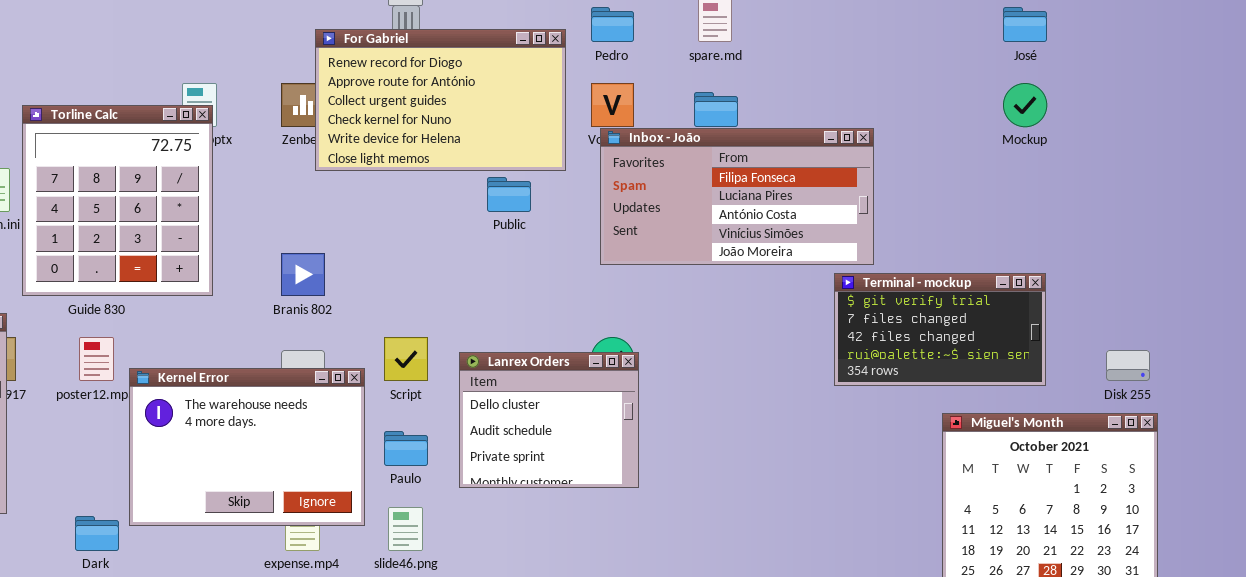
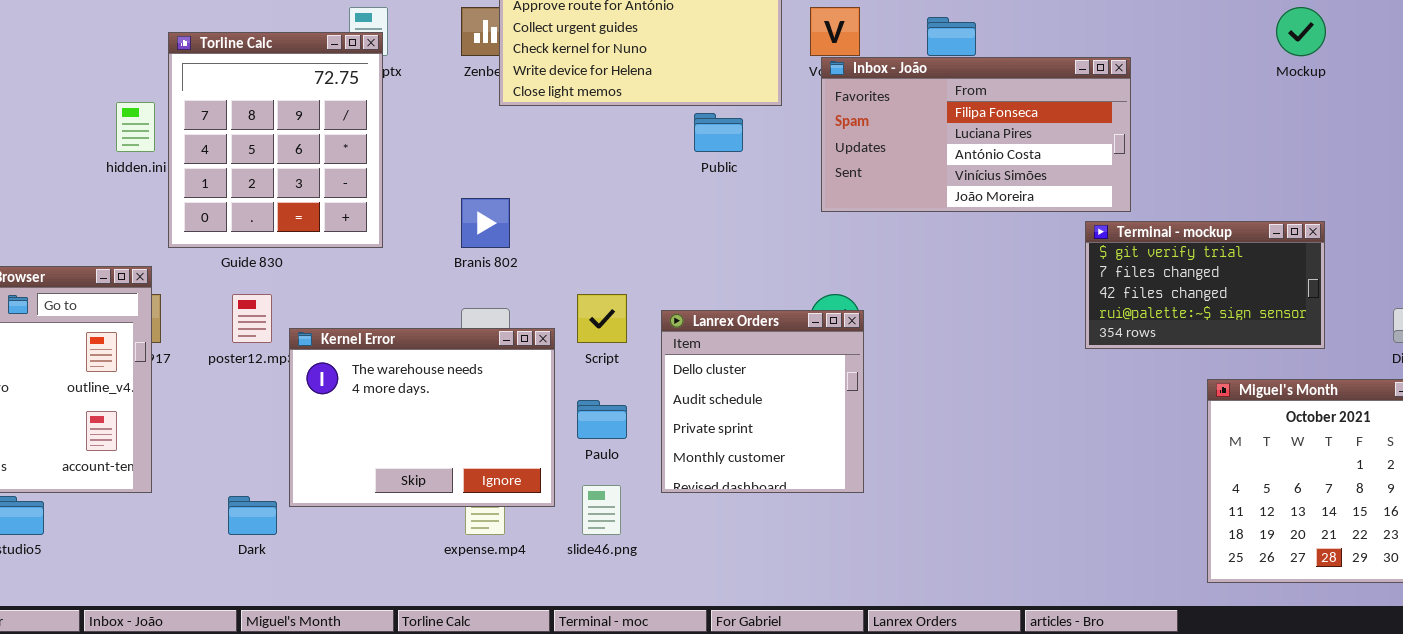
Lanrex Orders: [459,352,639,488] -> [661,310,864,493], resized

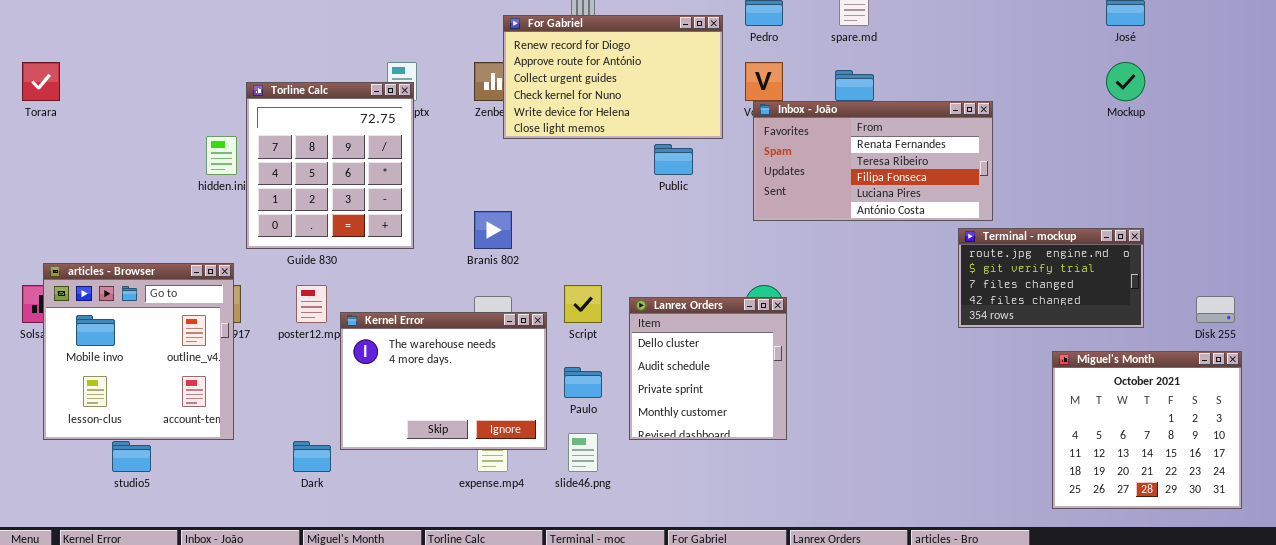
Inbox - João: [821,57,1131,212] -> [753,101,993,221], scrolled up 2 rows
Terminal - mockup: [1085,221,1325,349] -> [958,228,1144,328], scrolled up 1 row

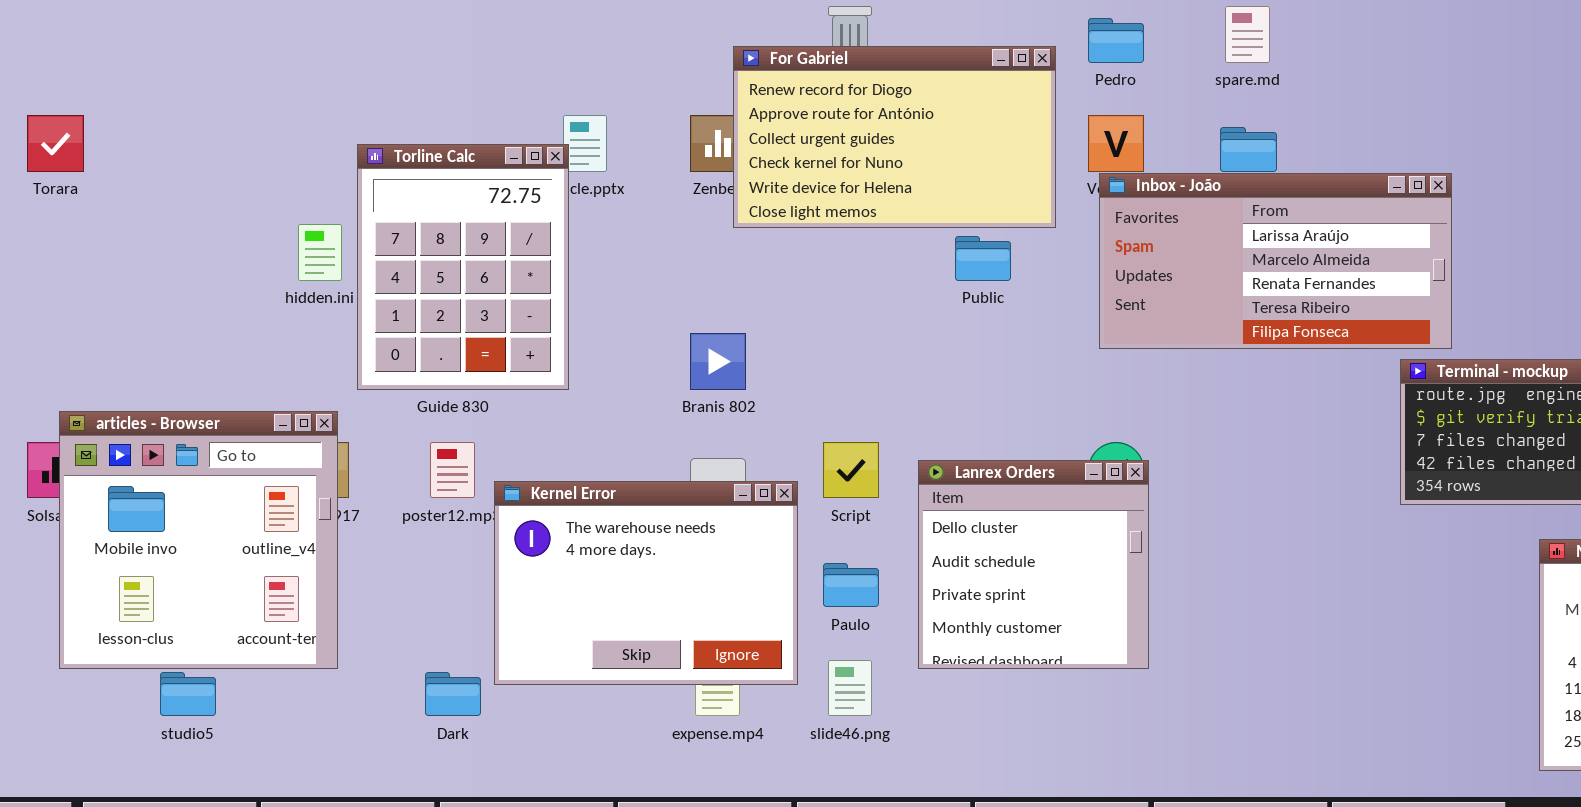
Torline Calc: [246,82,414,249] -> [357,144,569,390], resized
Inbox - João: [753,101,993,221] -> [1099,173,1452,349], scrolled up 2 rows

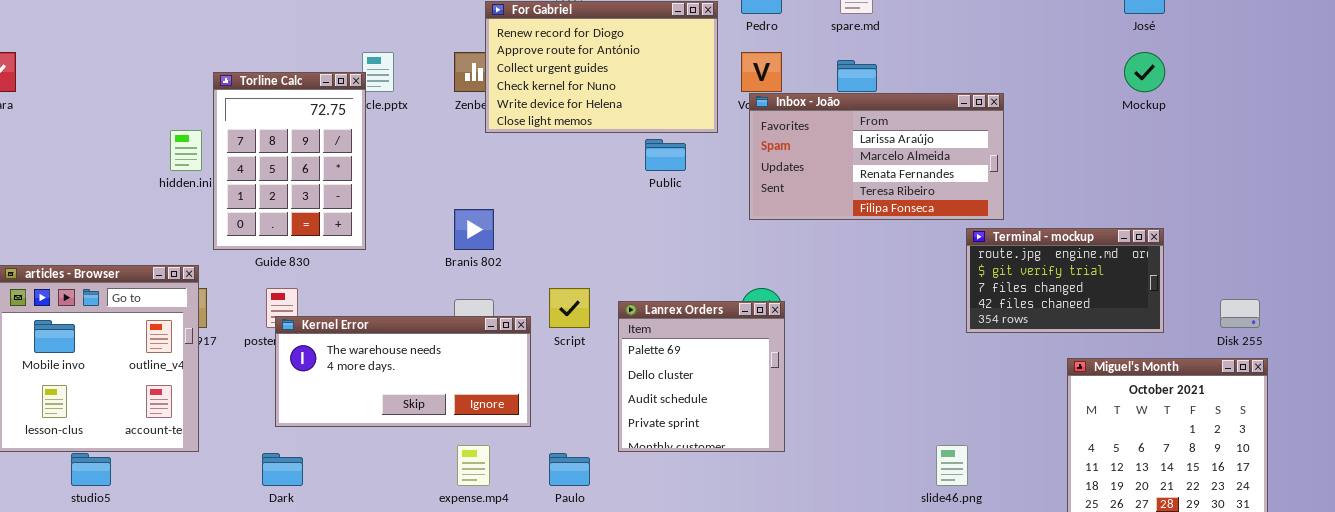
Lanrex Orders: [918,460,1149,669] -> [618,301,785,452], scrolled up 1 row
Kernel Error: [494,481,798,685] -> [275,316,531,427], resized
Paulo: [823,563,879,607] -> [549,453,590,486], moved
slide46.png: [828,660,872,716] -> [936,445,968,486], moved

